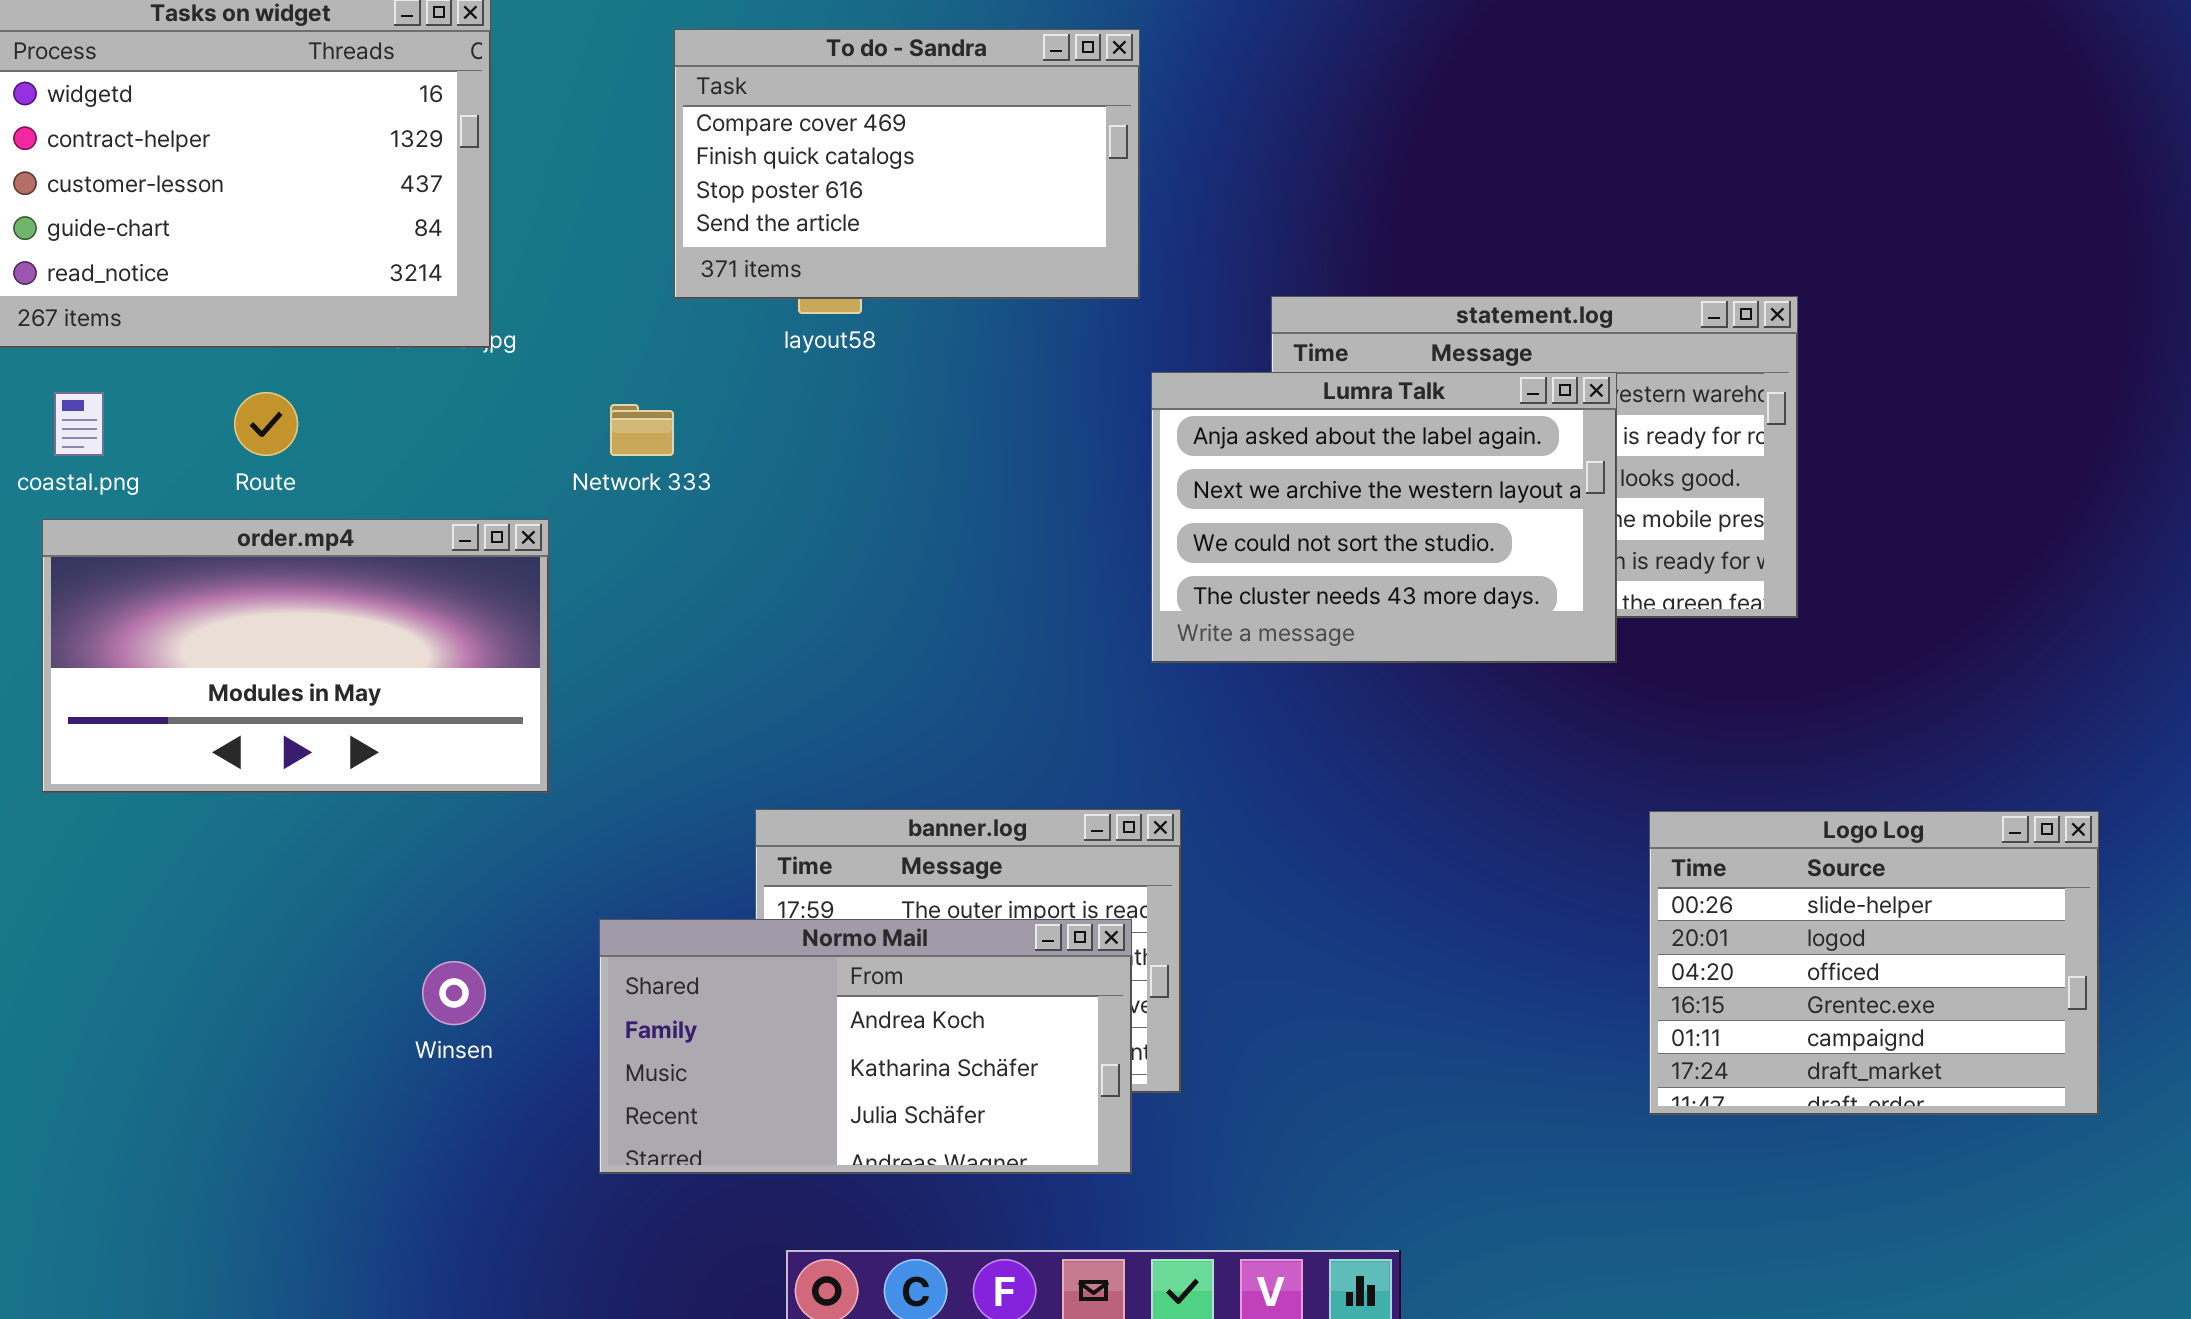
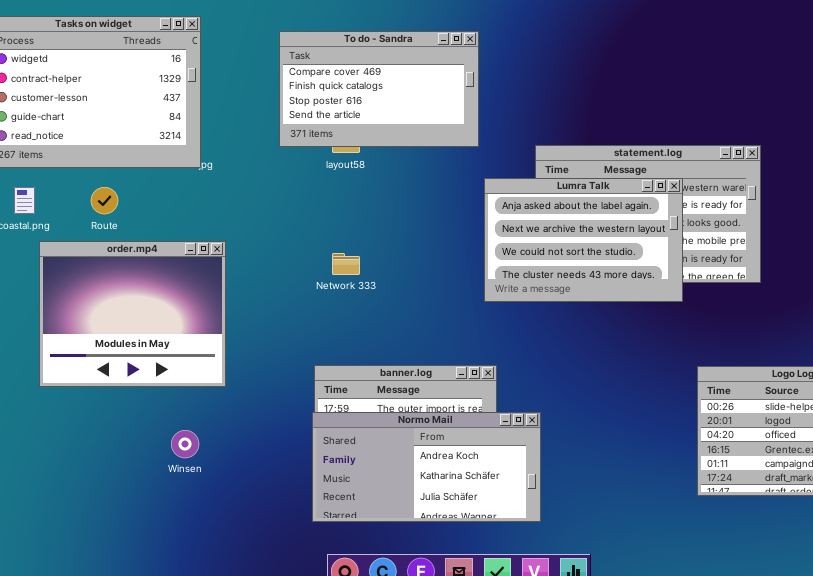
Network 333: [610,404,674,456] -> [332,253,360,275], moved
order.mp4: [42,519,549,793] -> [39,241,226,387], resized
Normo Mail: [599,919,1132,1174] -> [312,412,541,522], moved

